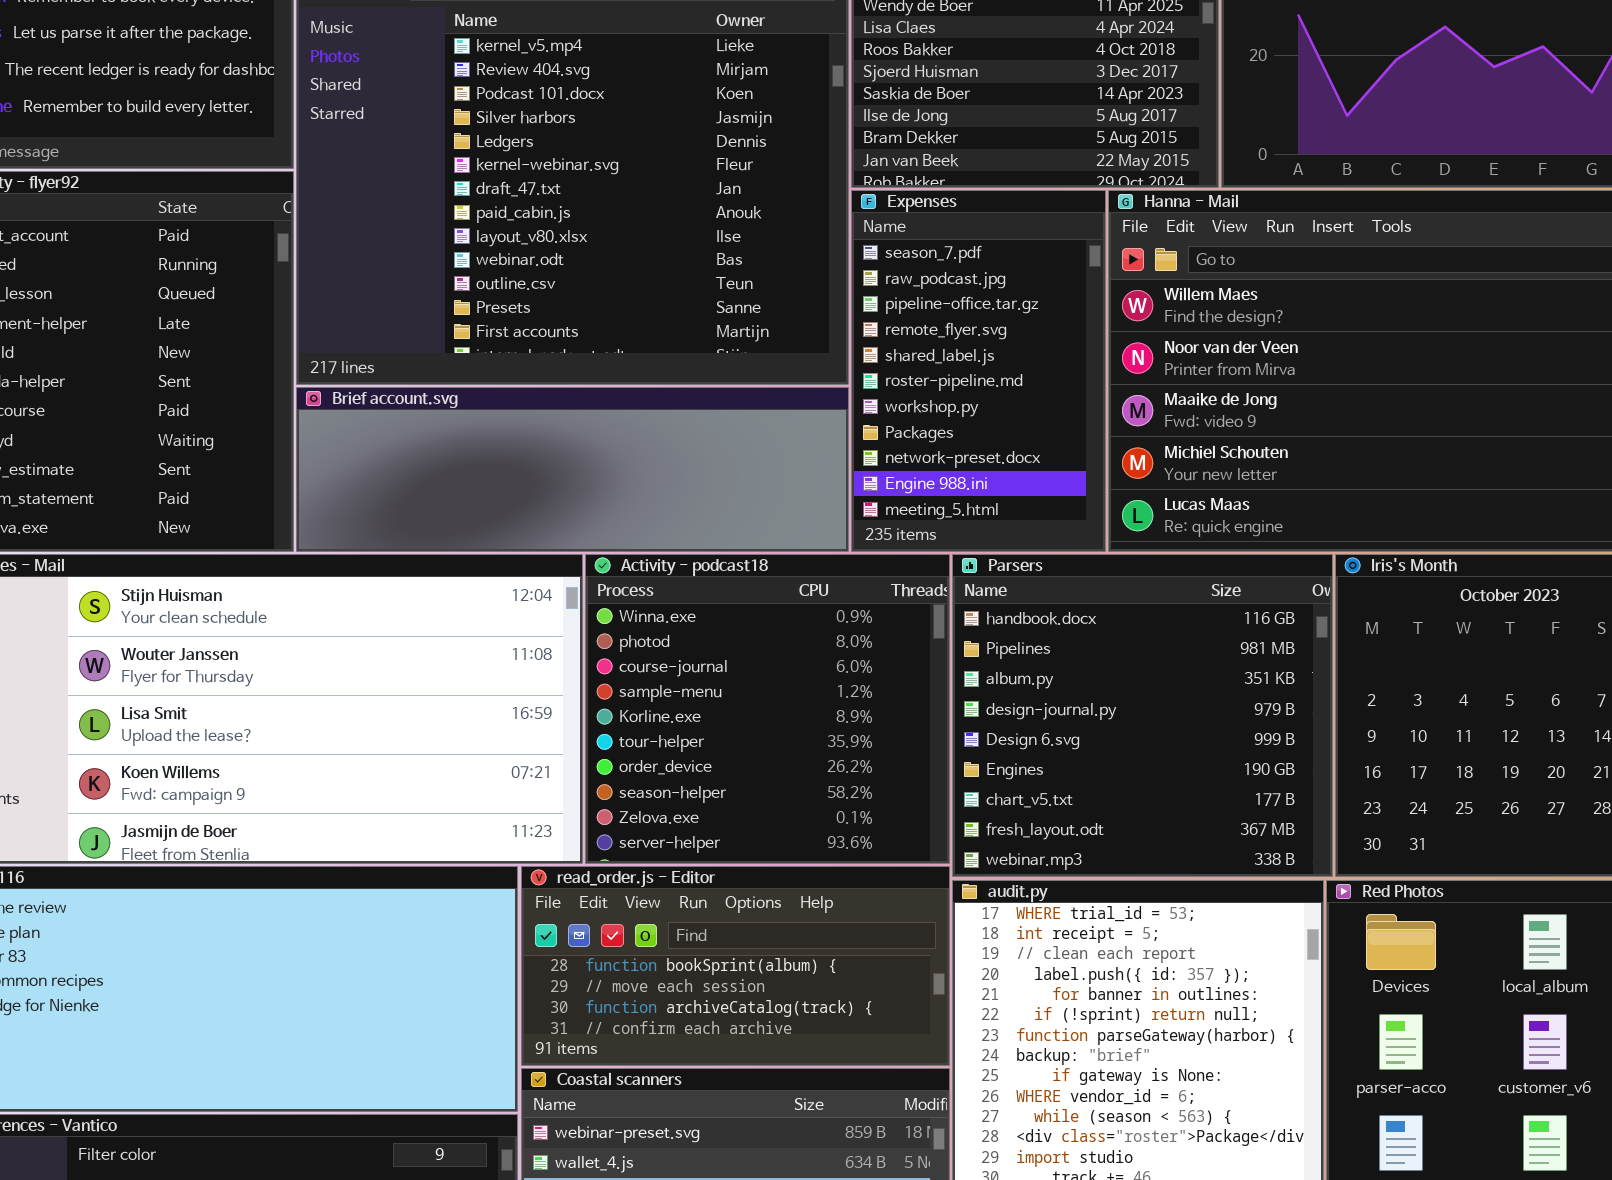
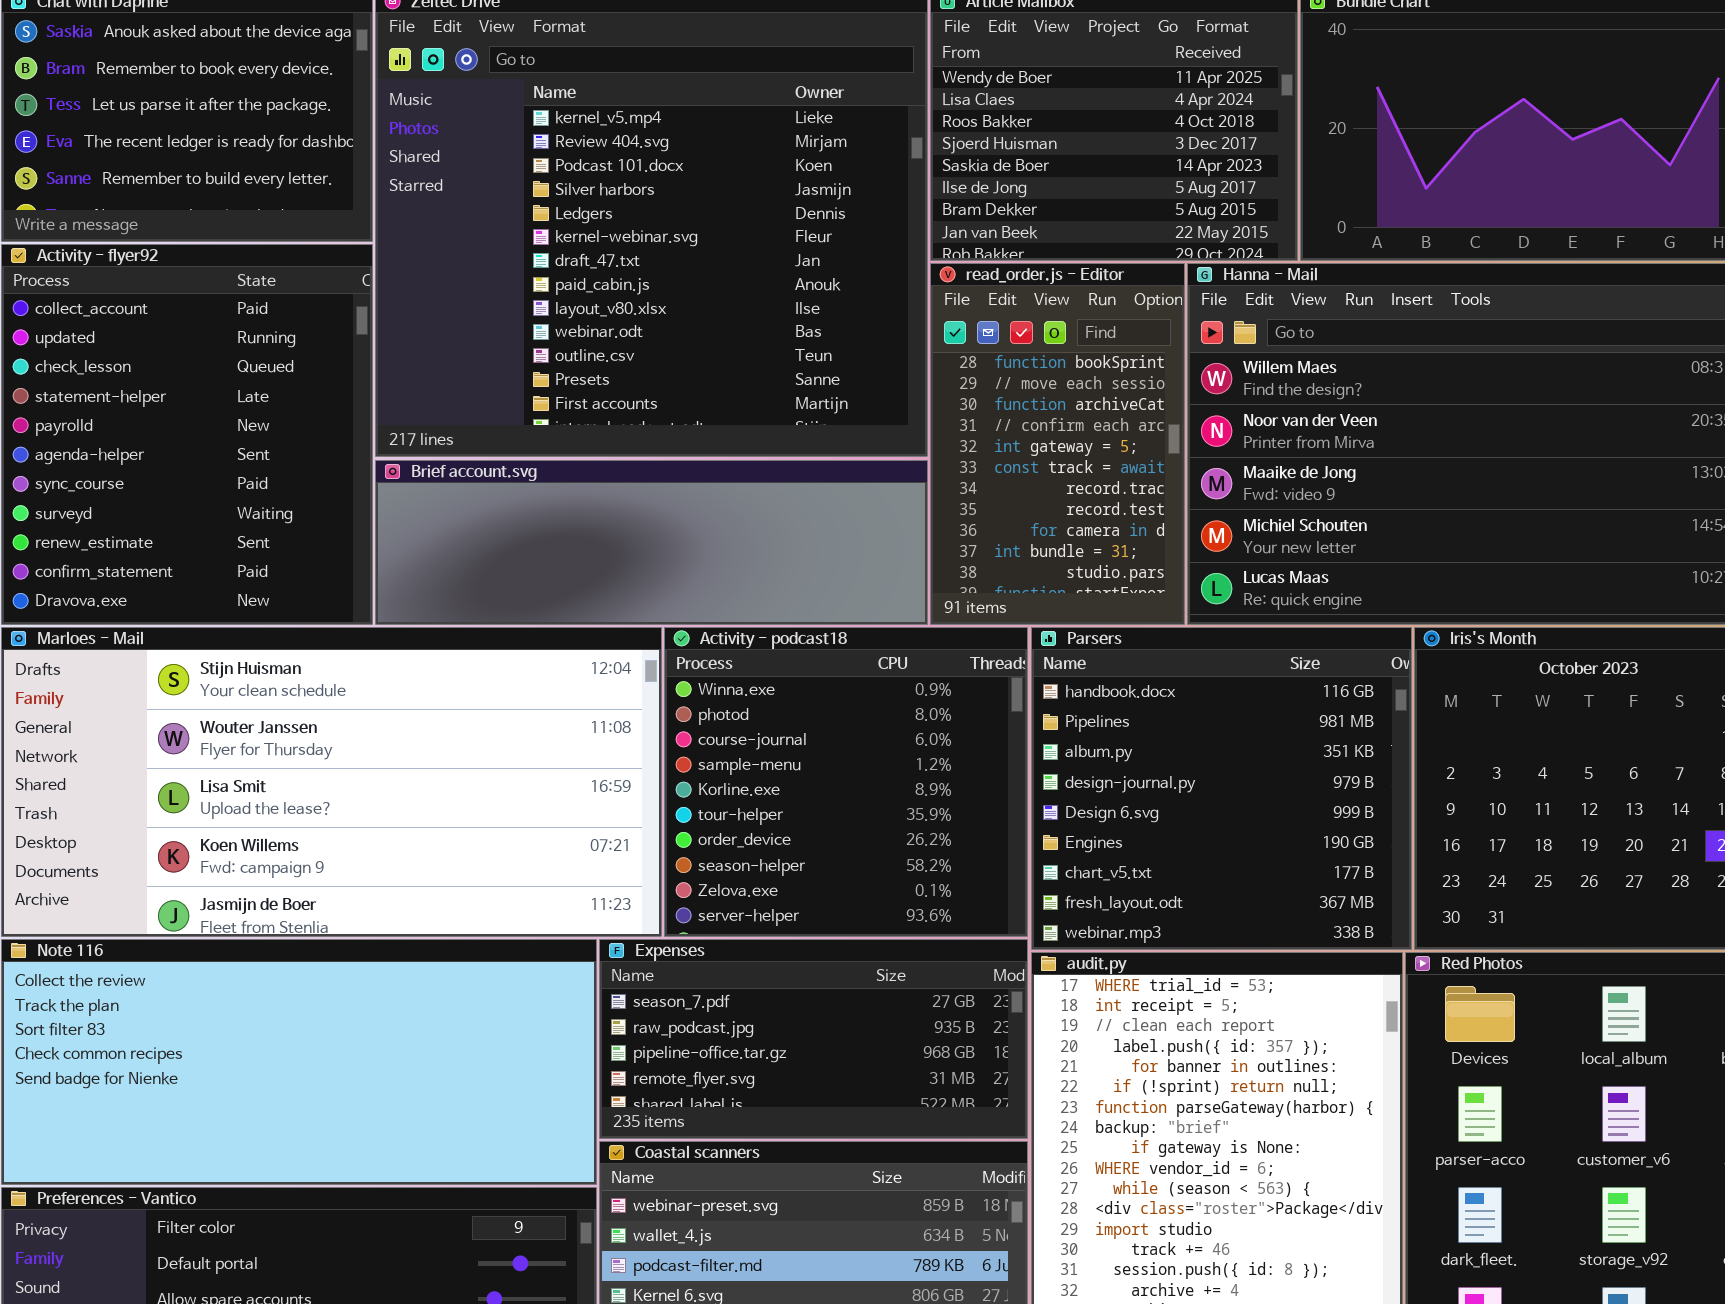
Expenses: [851,190,1106,552] -> [599,939,1028,1139], moved, resized
read_order.js - Editor: [521,866,950,1066] -> [930,263,1185,625], moved, resized

